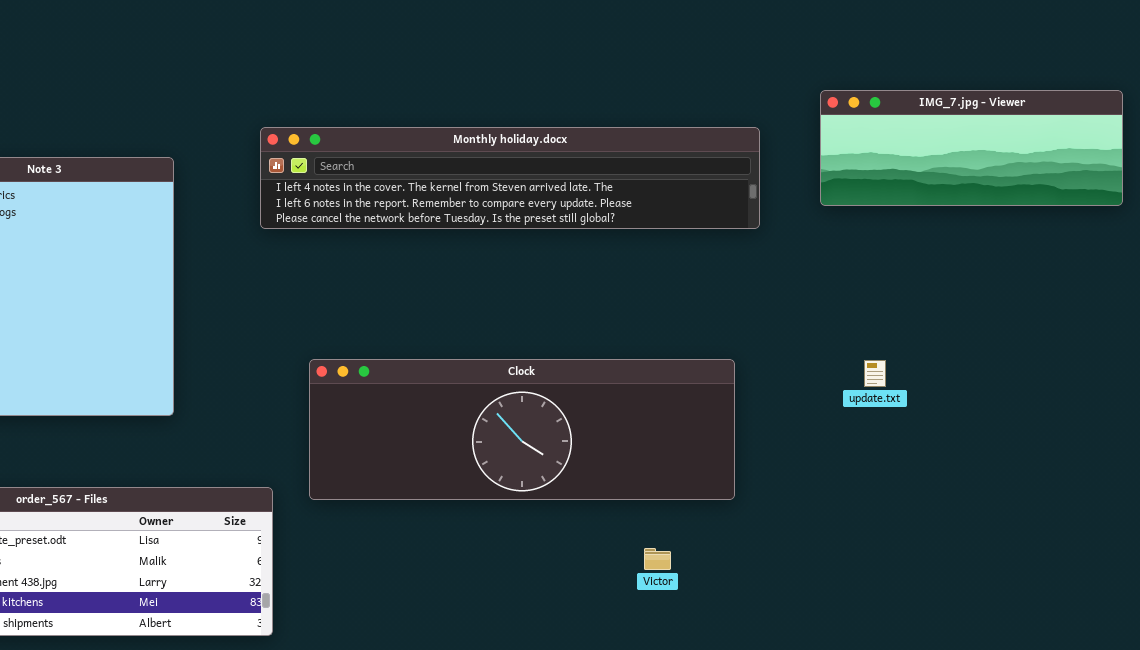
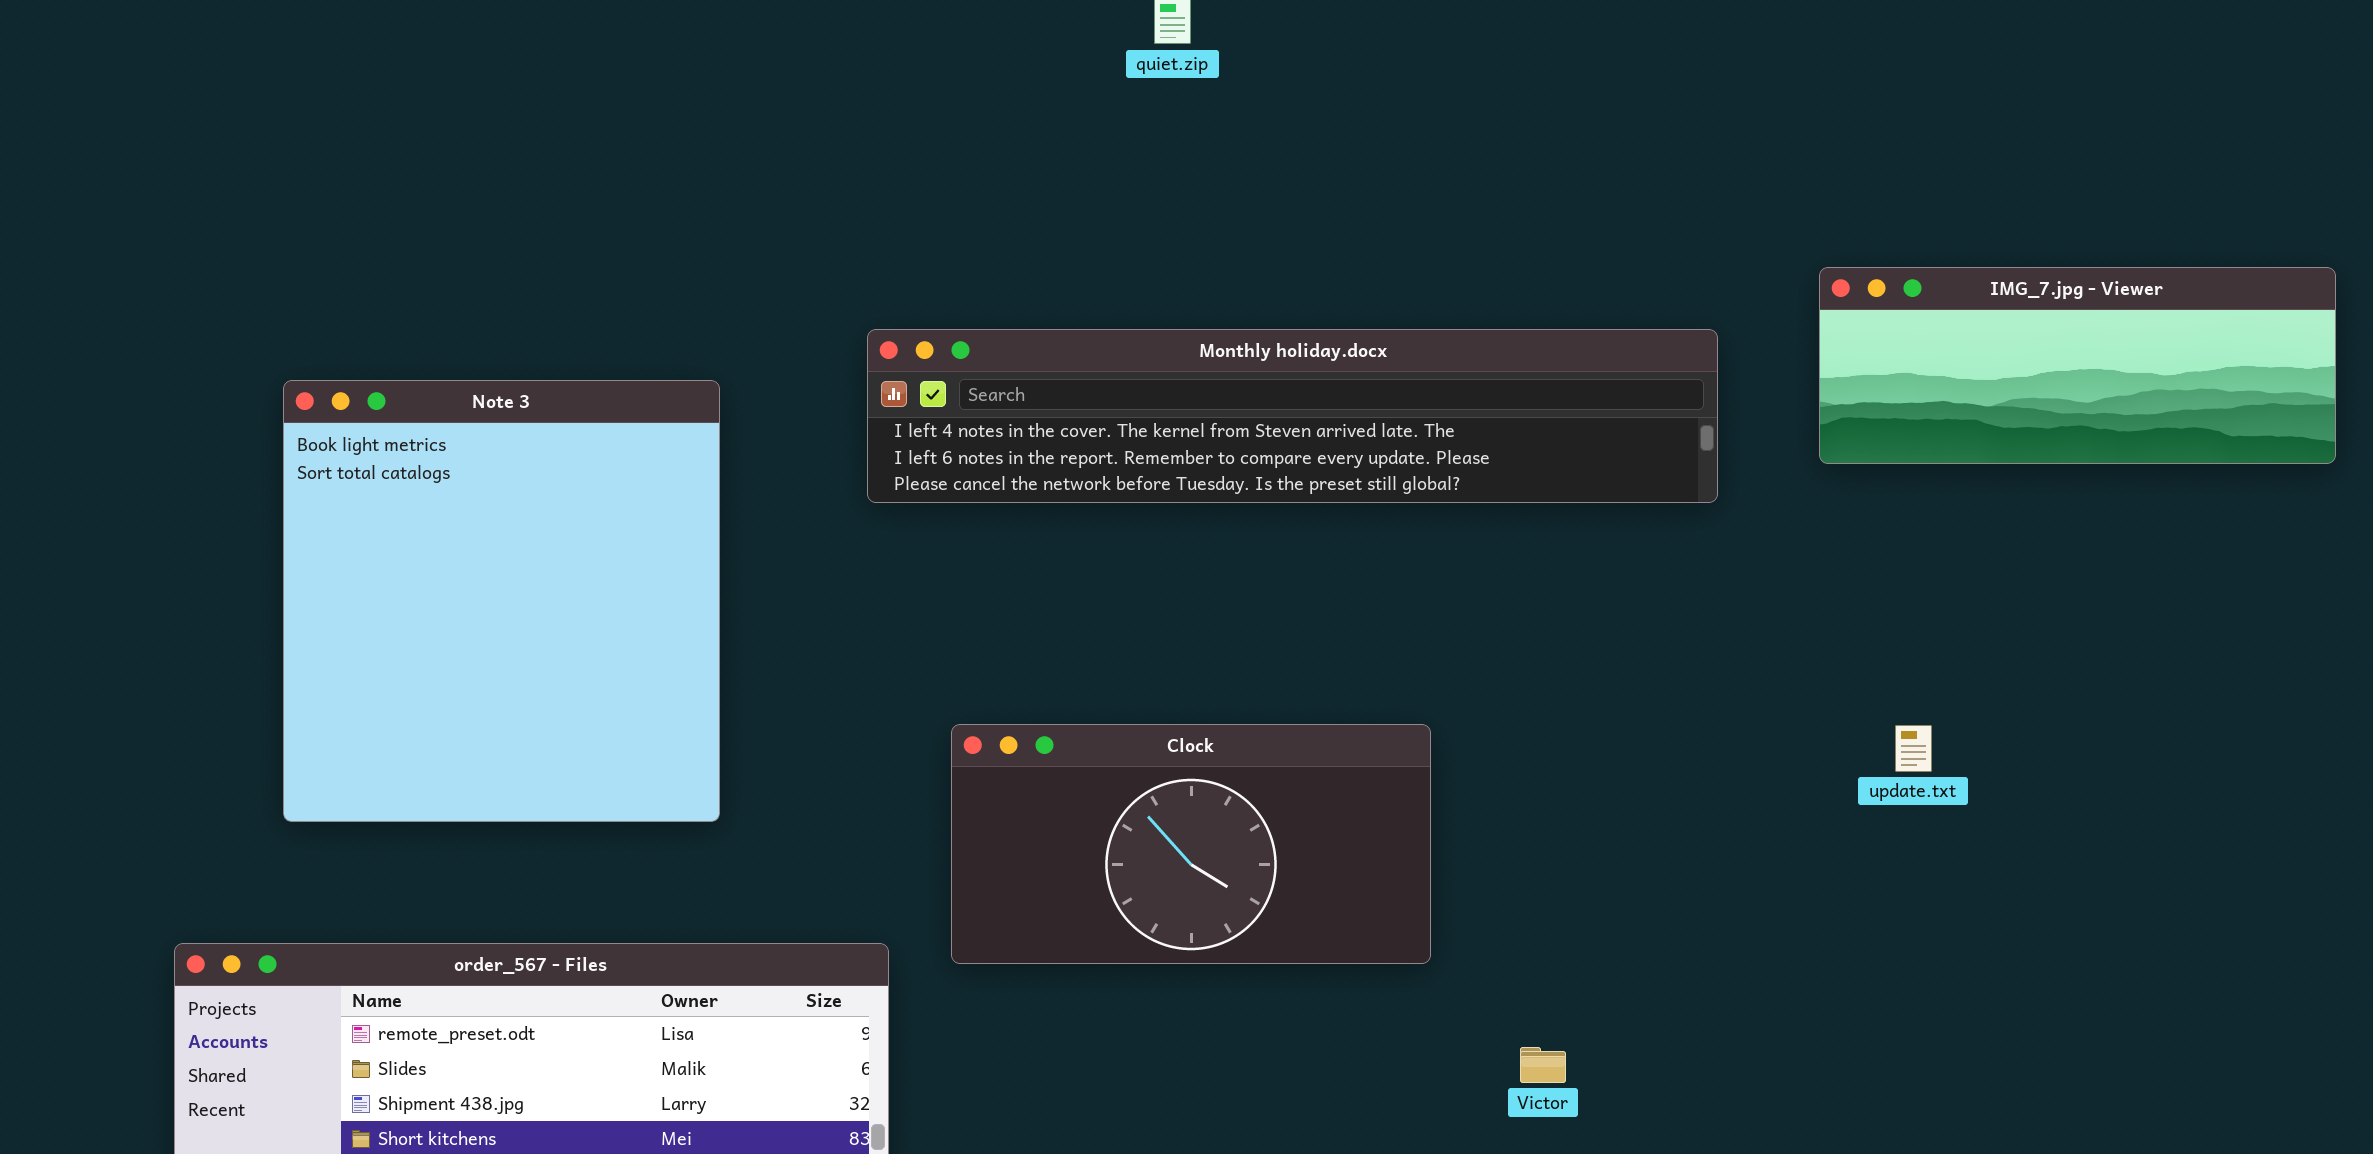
Clock: [309,359,735,500] -> [951,724,1431,964], resized

